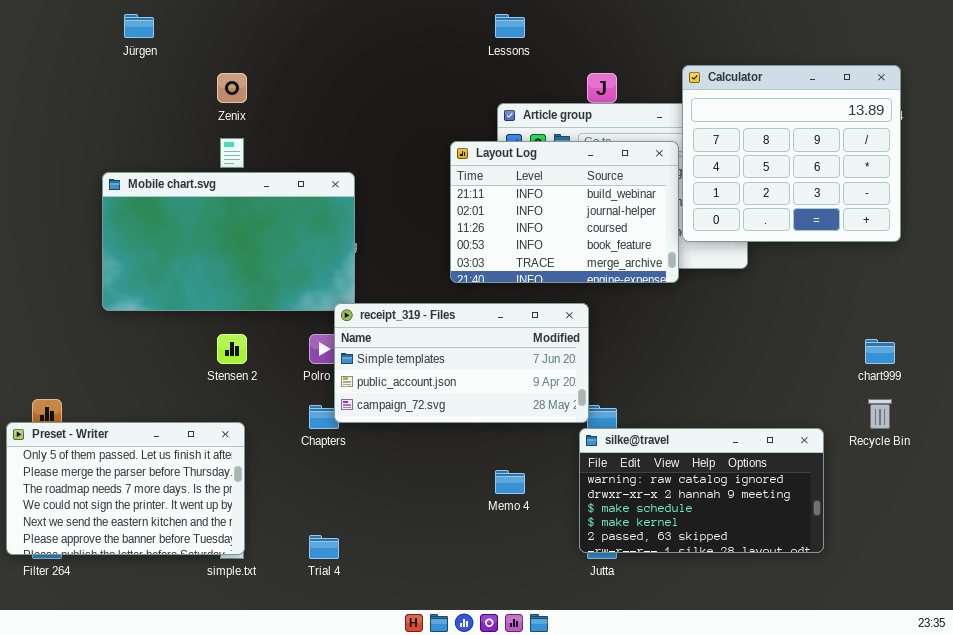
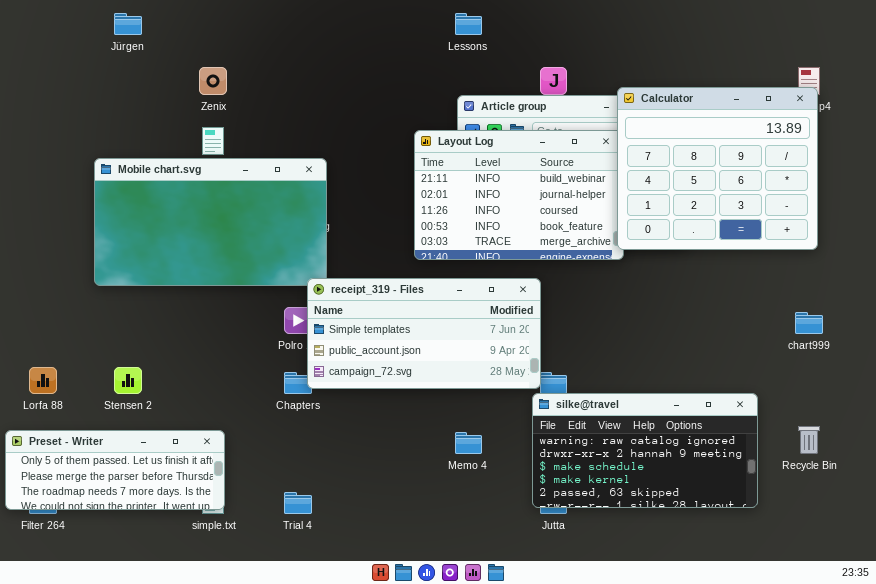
Calculator: [682,65,901,242] -> [617,87,818,250], moved
Stensen 2: [217,334,247,364] -> [114,367,142,394], moved
Recycle Bin: [868,399,892,429] -> [798,426,820,454], moved
Preset - Writer: [6,422,245,555] -> [5,430,225,510], resized

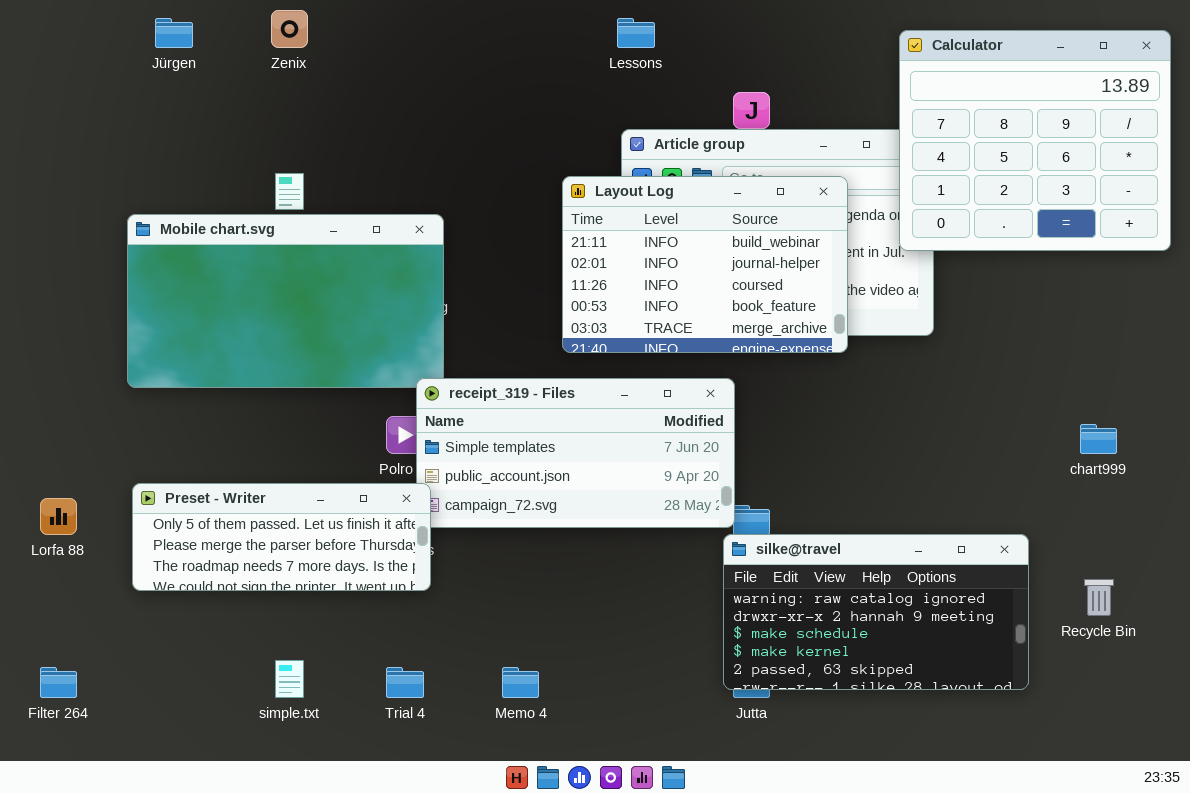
Zenix: [199,67,227,95] -> [271,10,308,48], moved
Calculator: [617,87,818,250] -> [899,30,1171,251], moved
Preset - Writer: [5,430,225,510] -> [132,483,431,591], moved
Memo 4: [455,432,482,454] -> [502,667,539,698], moved

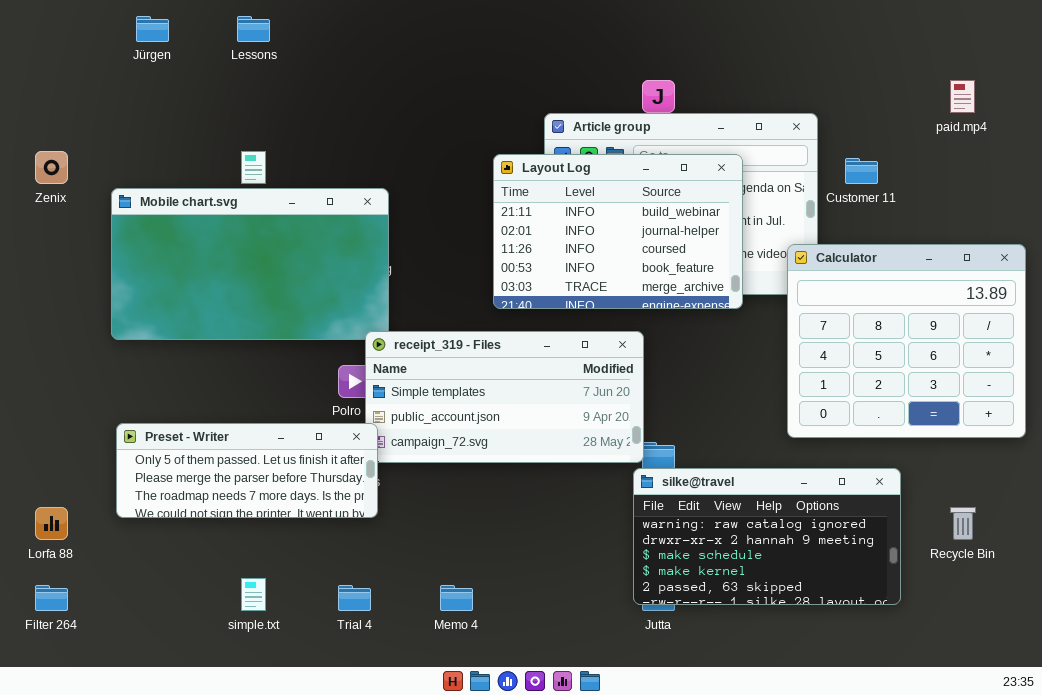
Zenix: [271,10,308,48] -> [35,151,68,184], moved
Lessons: [617,18,655,48] -> [237,16,270,42], moved
Calculator: [899,30,1171,251] -> [787,244,1026,438], moved
Lorfa 88: [40,498,77,535] -> [35,507,68,540], moved

